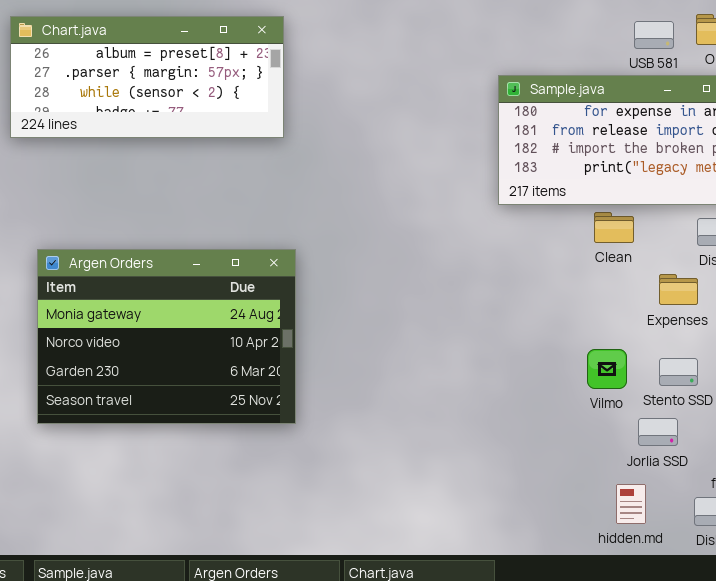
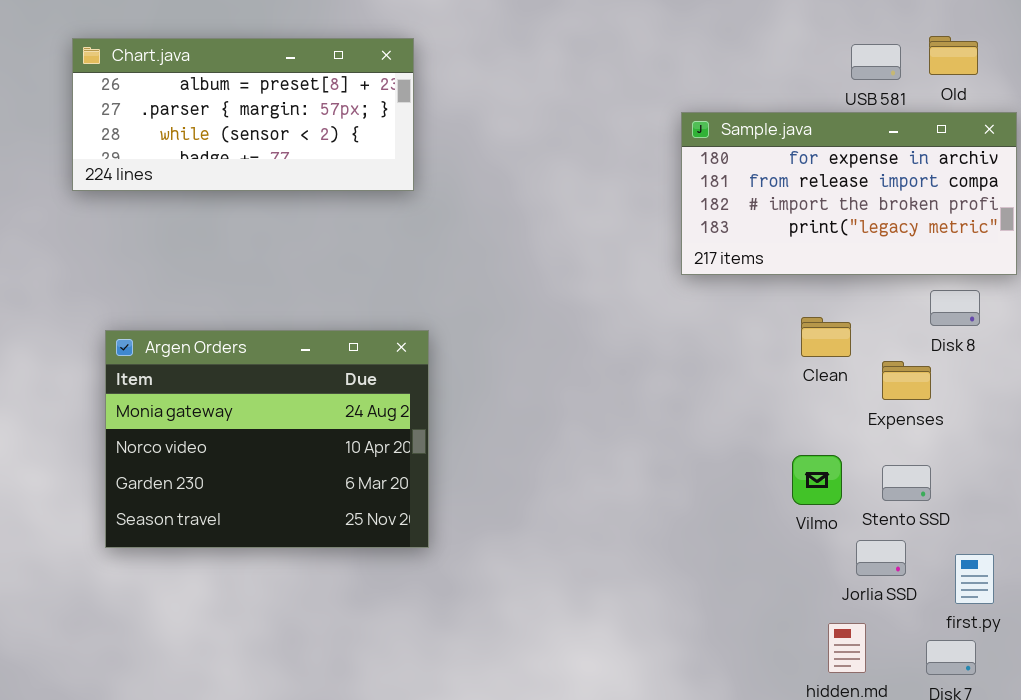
Clean: [594,212,634,243] -> [801,317,851,357], moved

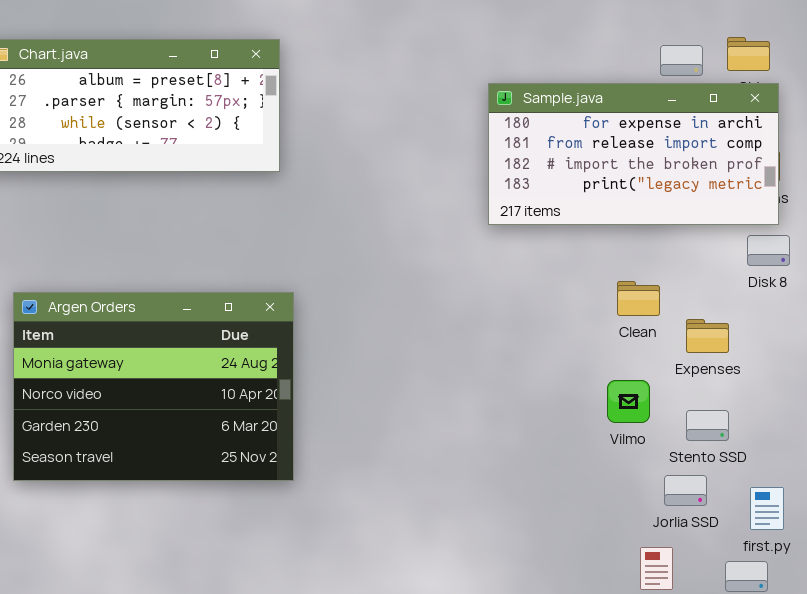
Sample.java: [681,112,1017,275] -> [488,83,779,225], moved
Disk 8: [930,290,980,326] -> [747,235,790,266], moved
Vilmo: [792,455,842,505] -> [607,380,650,423], moved

